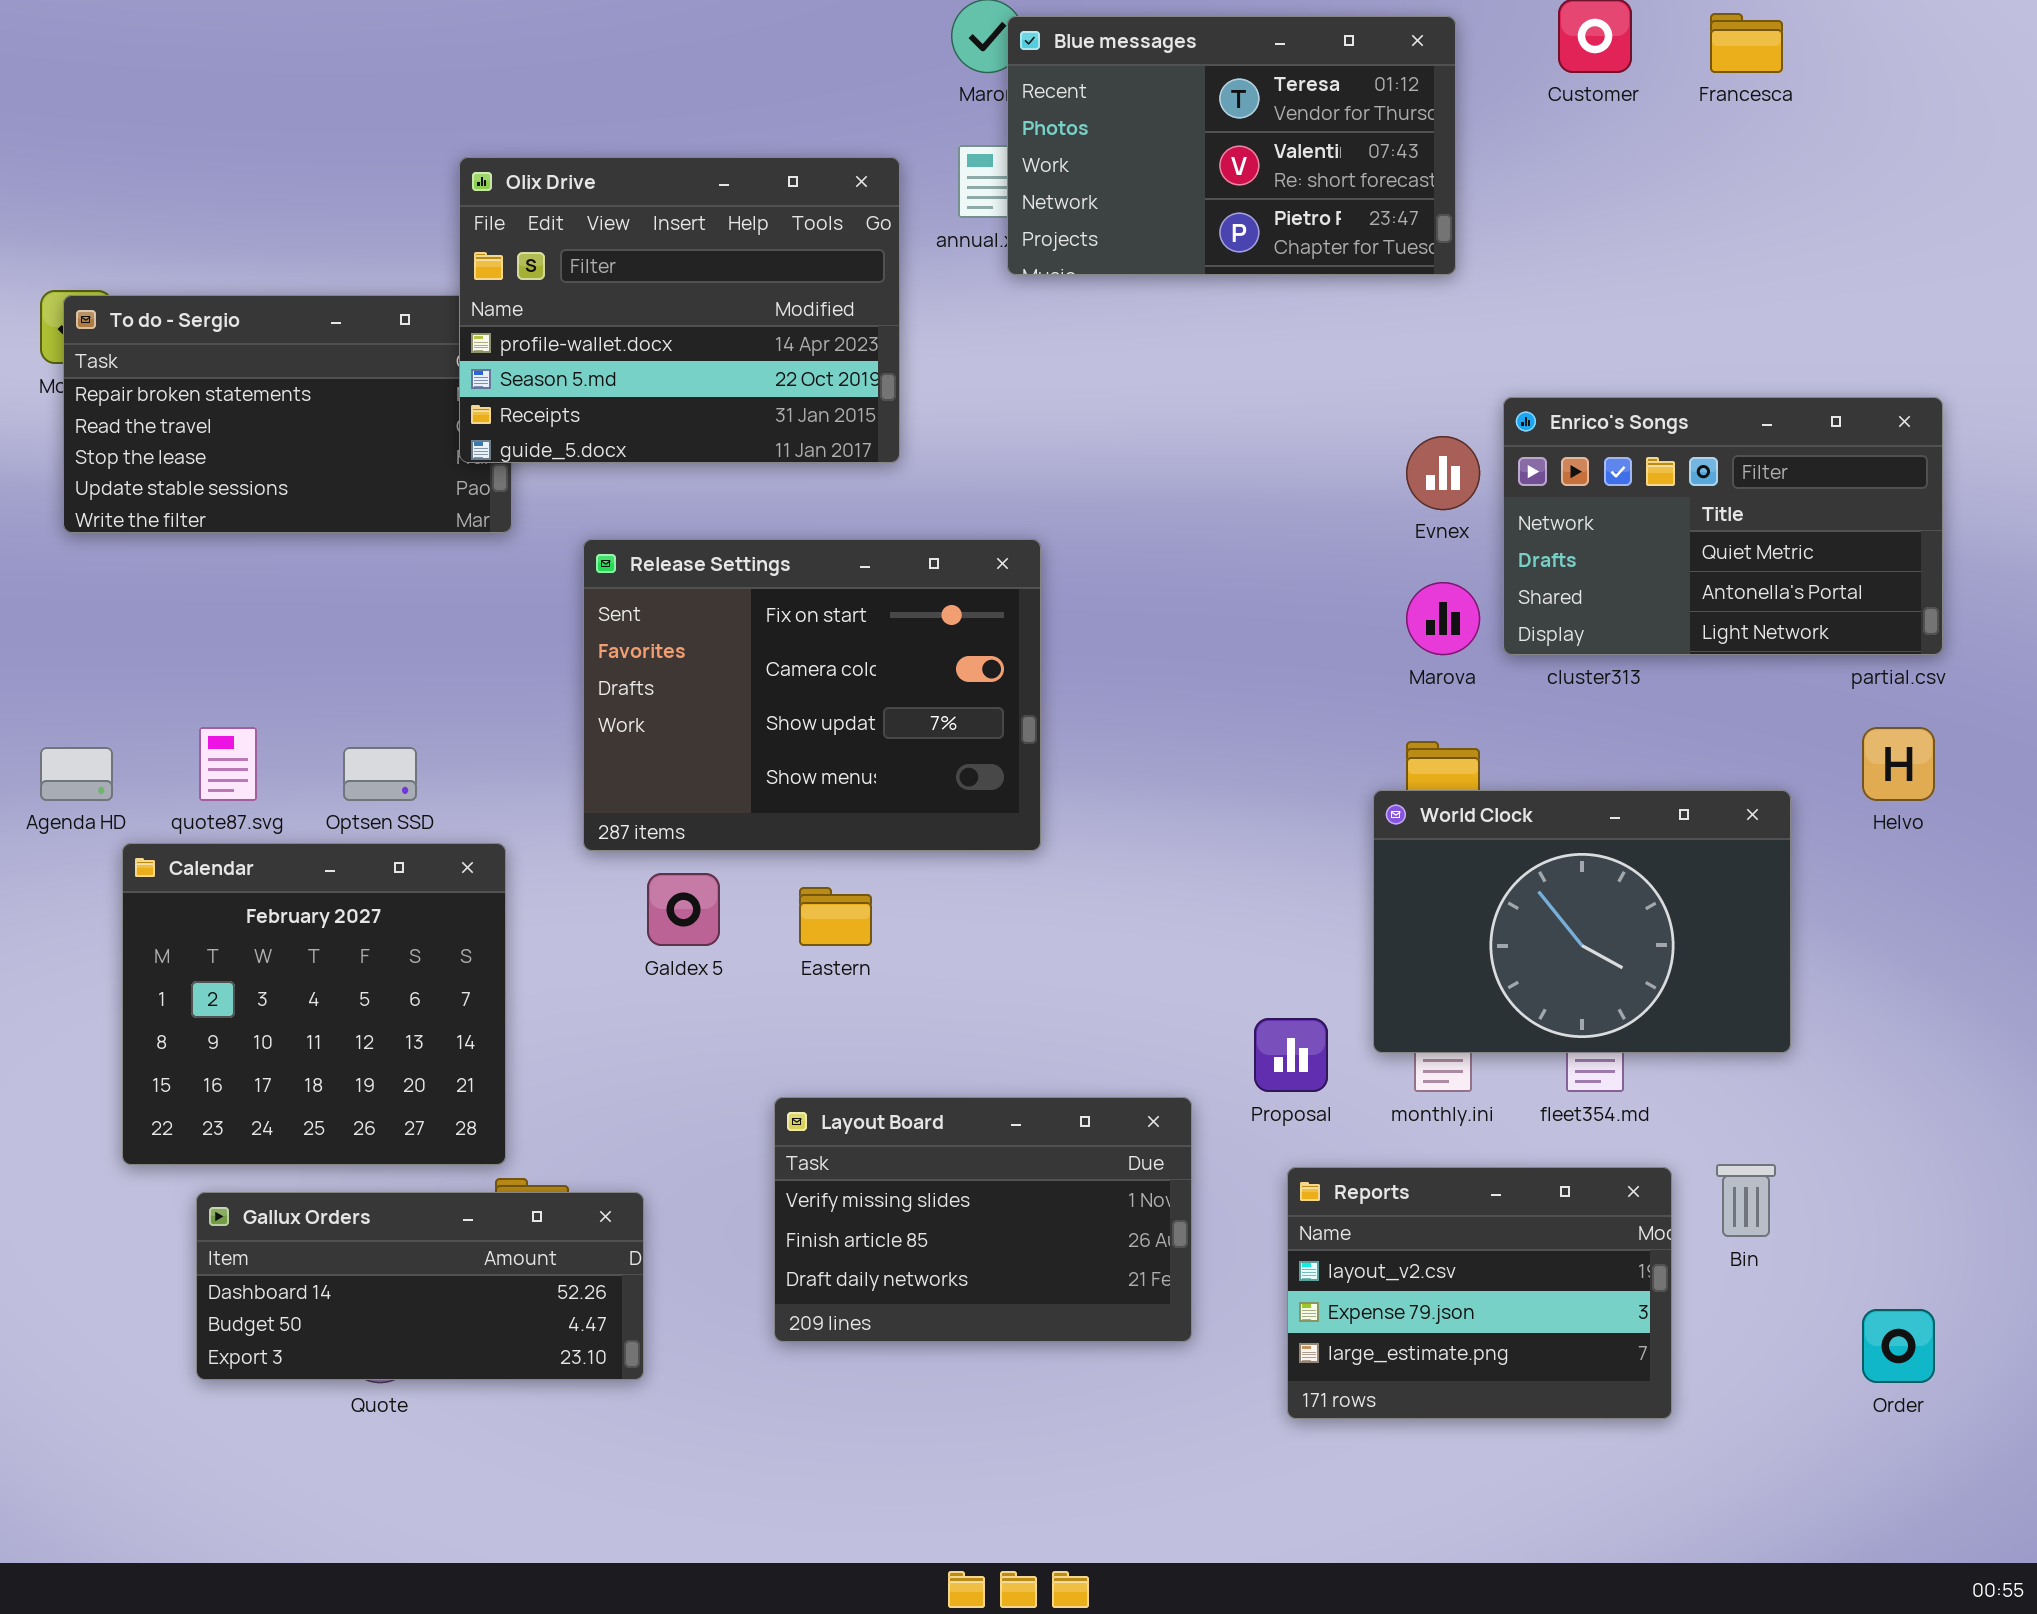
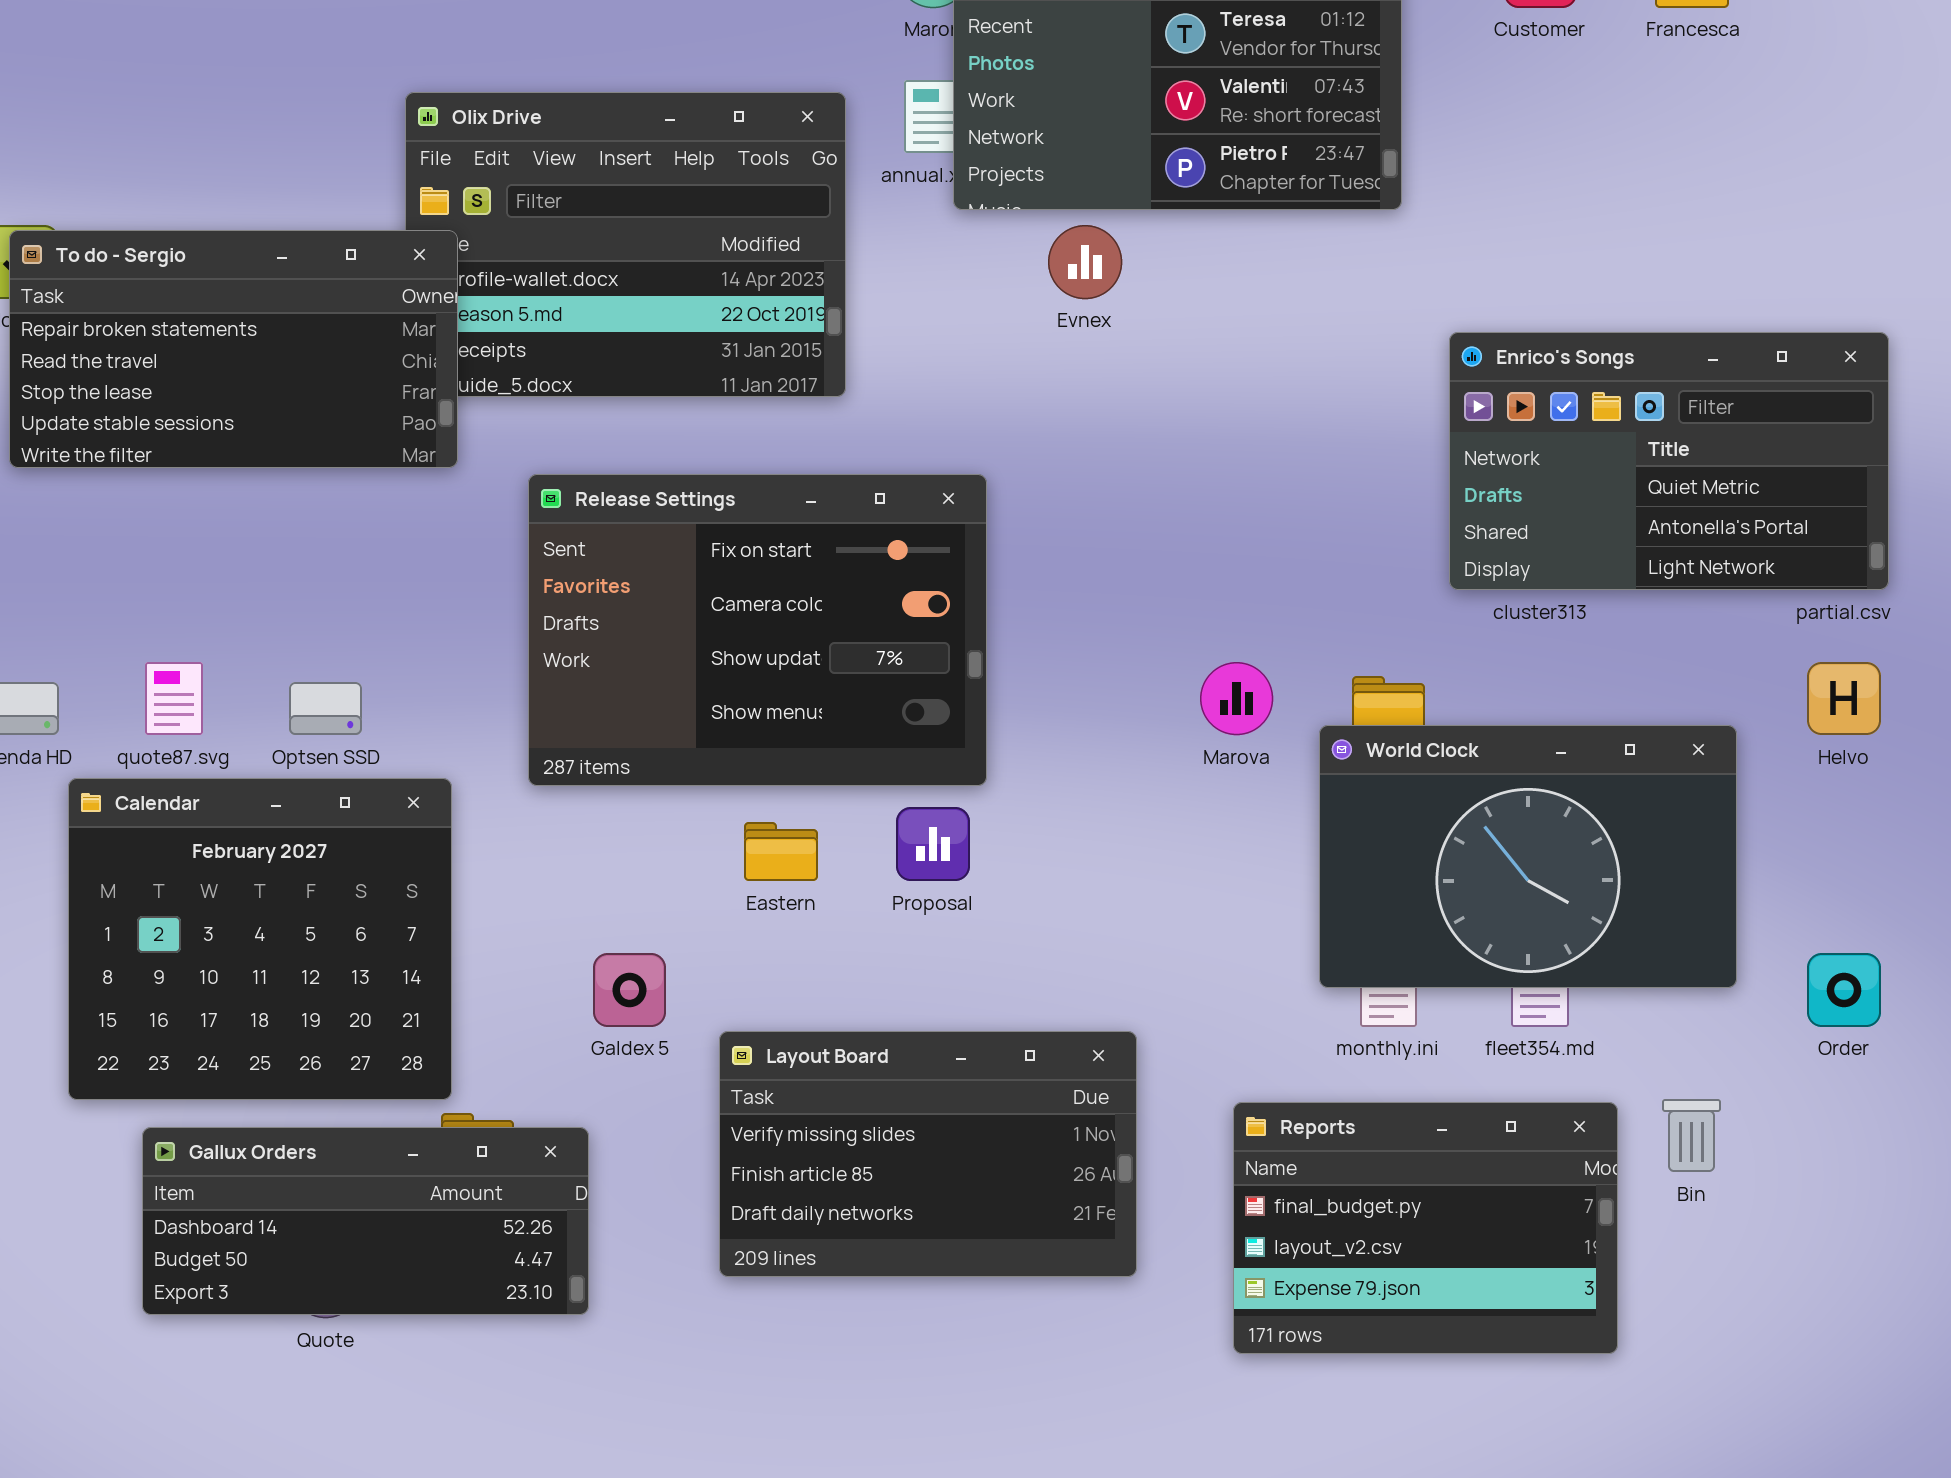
To do - Sergio: [63,295,512,533] -> [9,230,458,468], raised
Evnex: [1406,436,1480,510] -> [1048,225,1122,299], moved
Marova: [1406,582,1480,655] -> [1200,662,1273,735], moved
Galdex 5: [647,873,720,946] -> [593,953,666,1027], moved
Proposal: [1254,1018,1328,1092] -> [896,807,970,881], moved
Reports: [1287,1167,1672,1419] -> [1233,1102,1618,1354], scrolled up 1 row
Order: [1862,1309,1935,1383] -> [1807,953,1881,1027], moved

